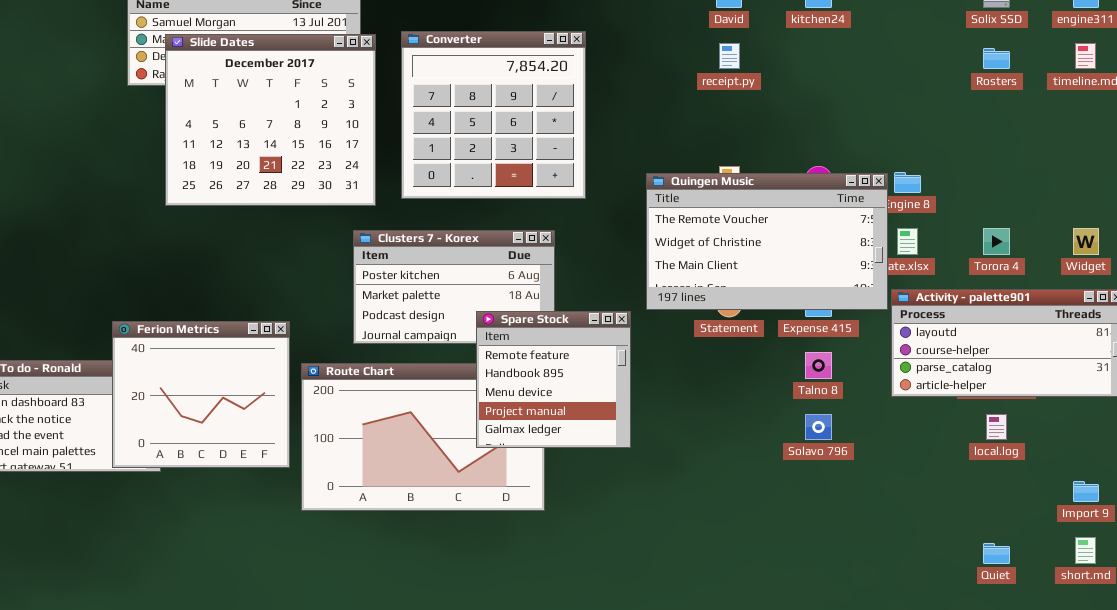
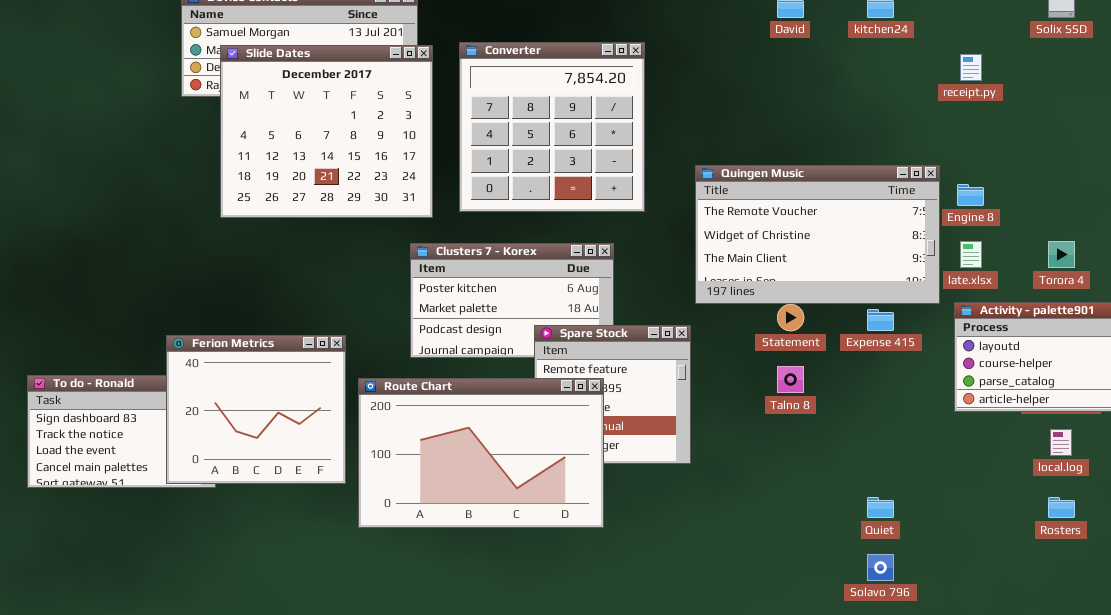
receipt.py: [719,43,740,69] -> [960,54,982,81], moved
Rosters: [983,48,1010,69] -> [1048,497,1075,518], moved
Quingen Music: [646,173,888,310] -> [695,165,940,304], moved
Talno 8: [805,352,832,379] -> [777,366,804,393], moved
Route Chart: [301,363,545,511] -> [358,378,604,528], raised
Solavo 796: [805,414,832,440] -> [867,554,894,581], moved
Quiet: [983,543,1010,564] -> [867,497,894,518], moved

